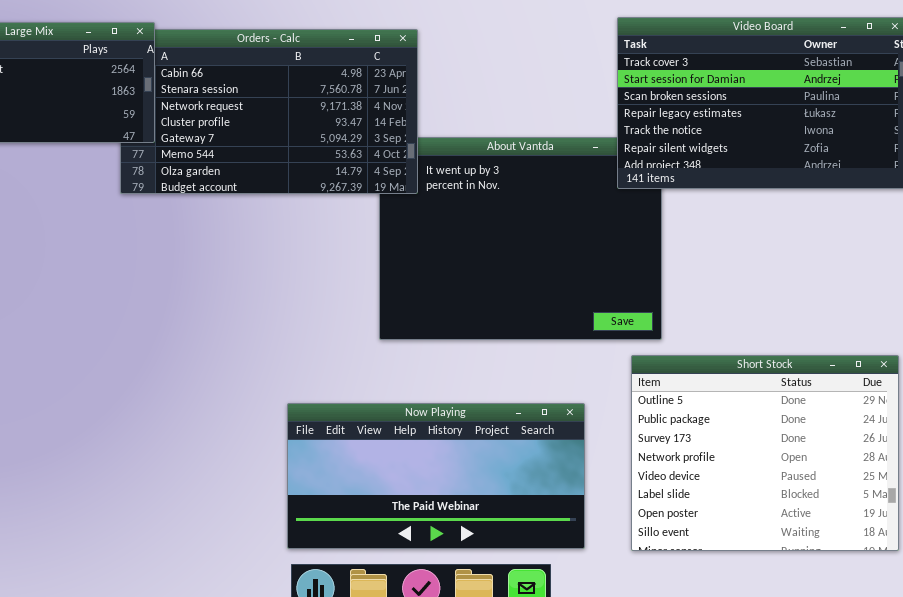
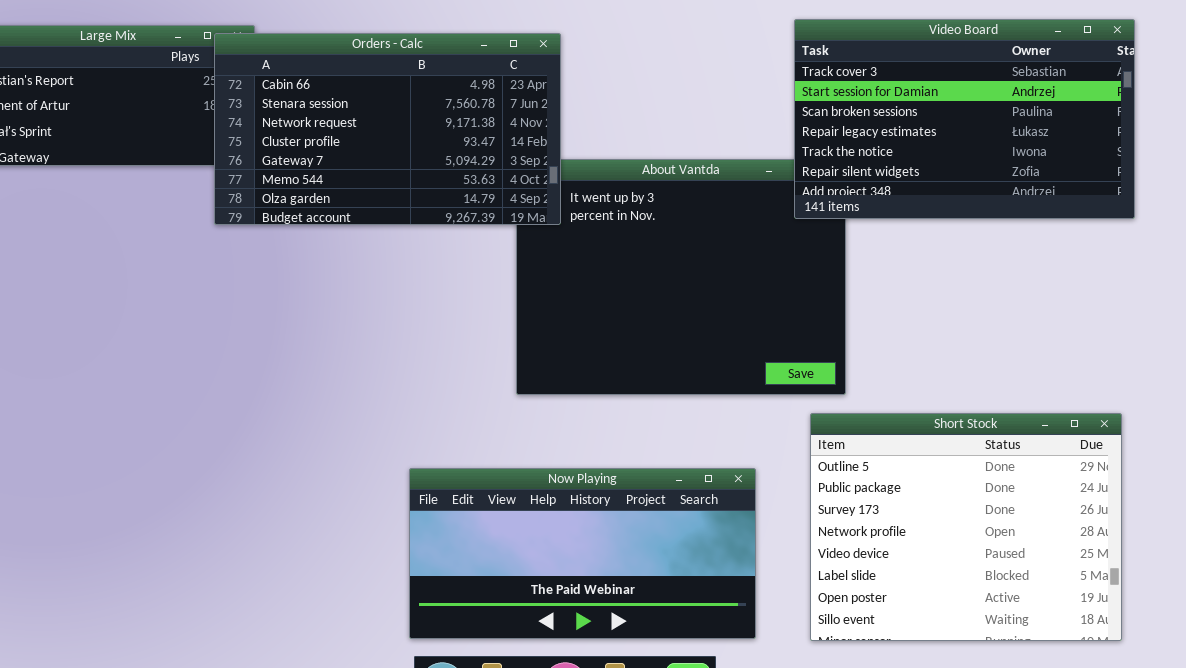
Orders - Calc: [120,29,418,194] -> [214,33,561,225], raised

